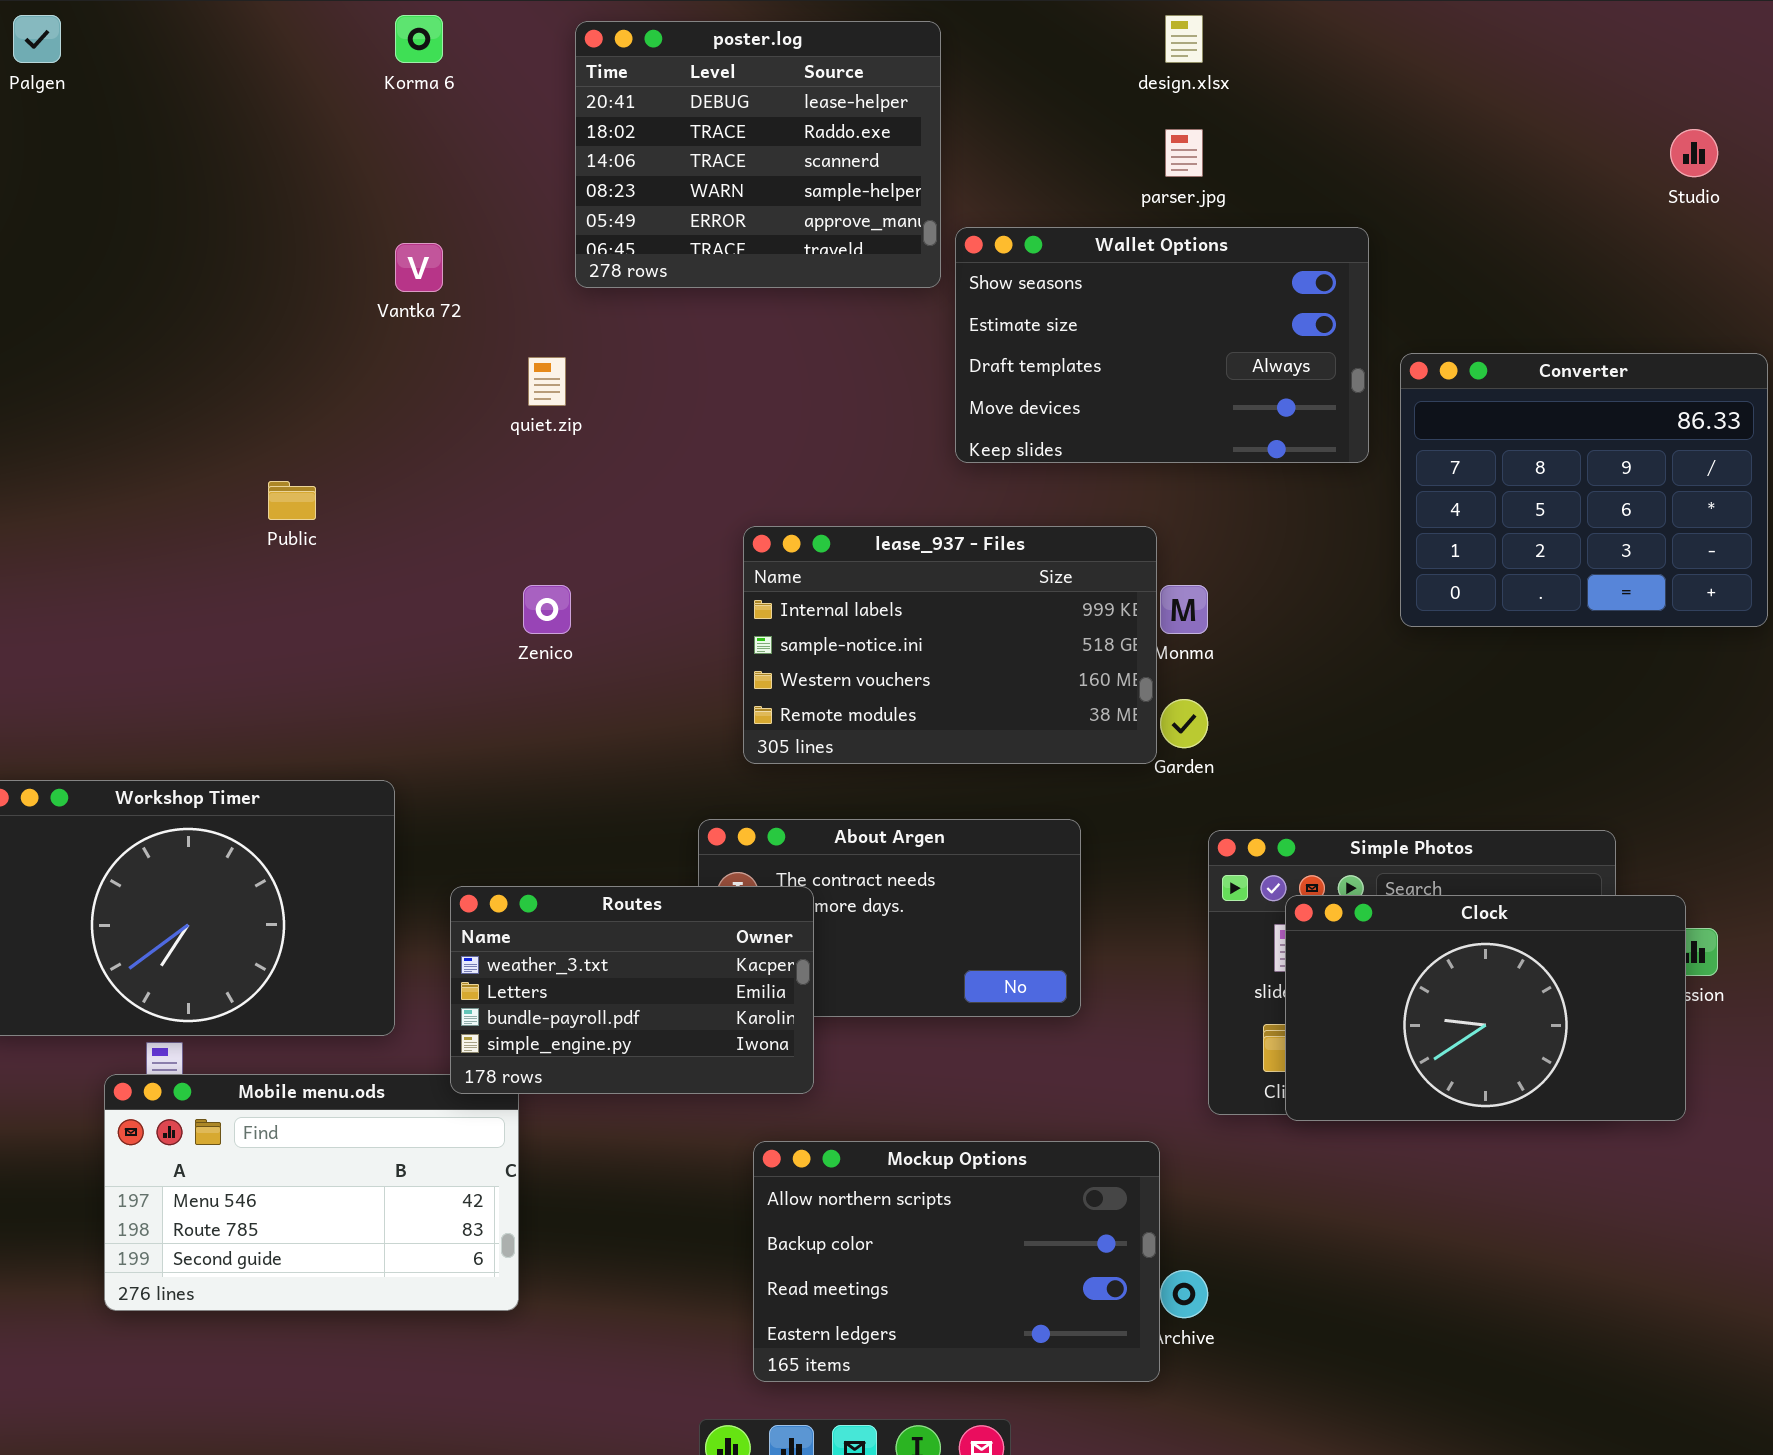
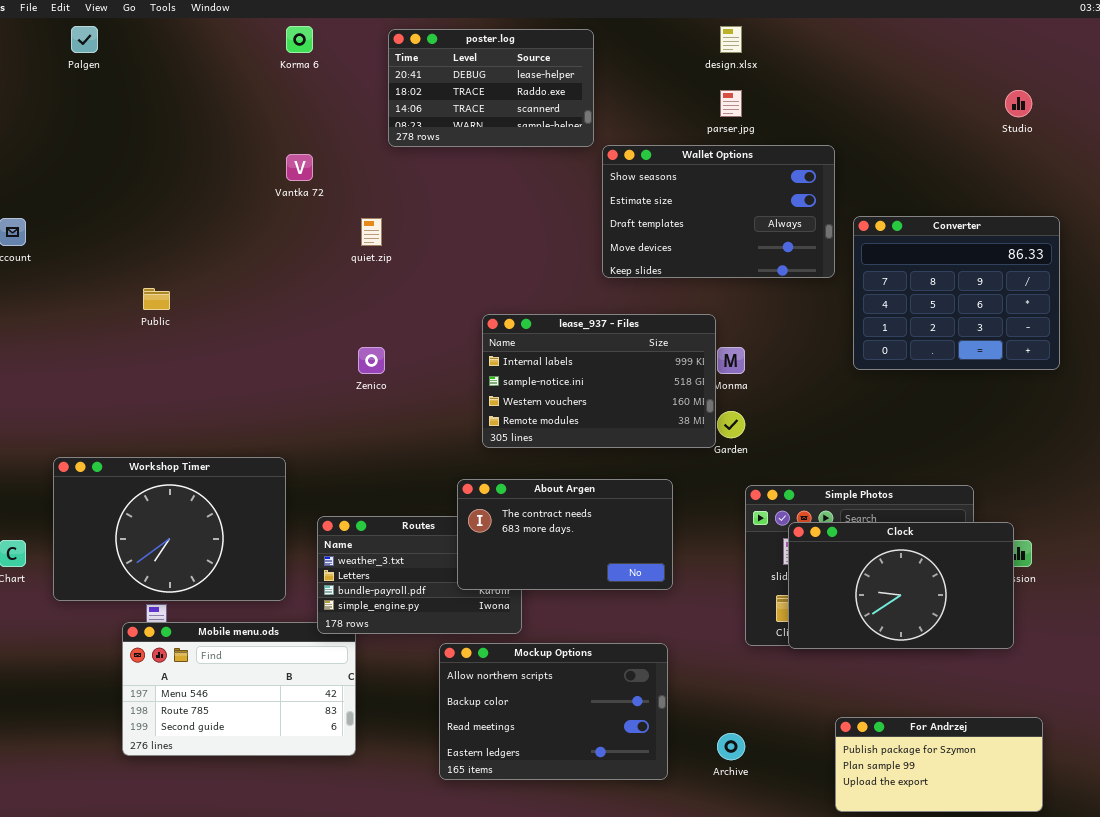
poster.log: [575,21,941,288] -> [388,29,594,147], resized
Public: [268,481,316,520] -> [143,288,170,310], moved
About Argen: [698,819,1081,1017] -> [457,479,673,590], raised
Mockup Options: [753,1141,1160,1382] -> [439,643,668,780], moved
For Andrzej: none -> [835,717,1043,812], opened

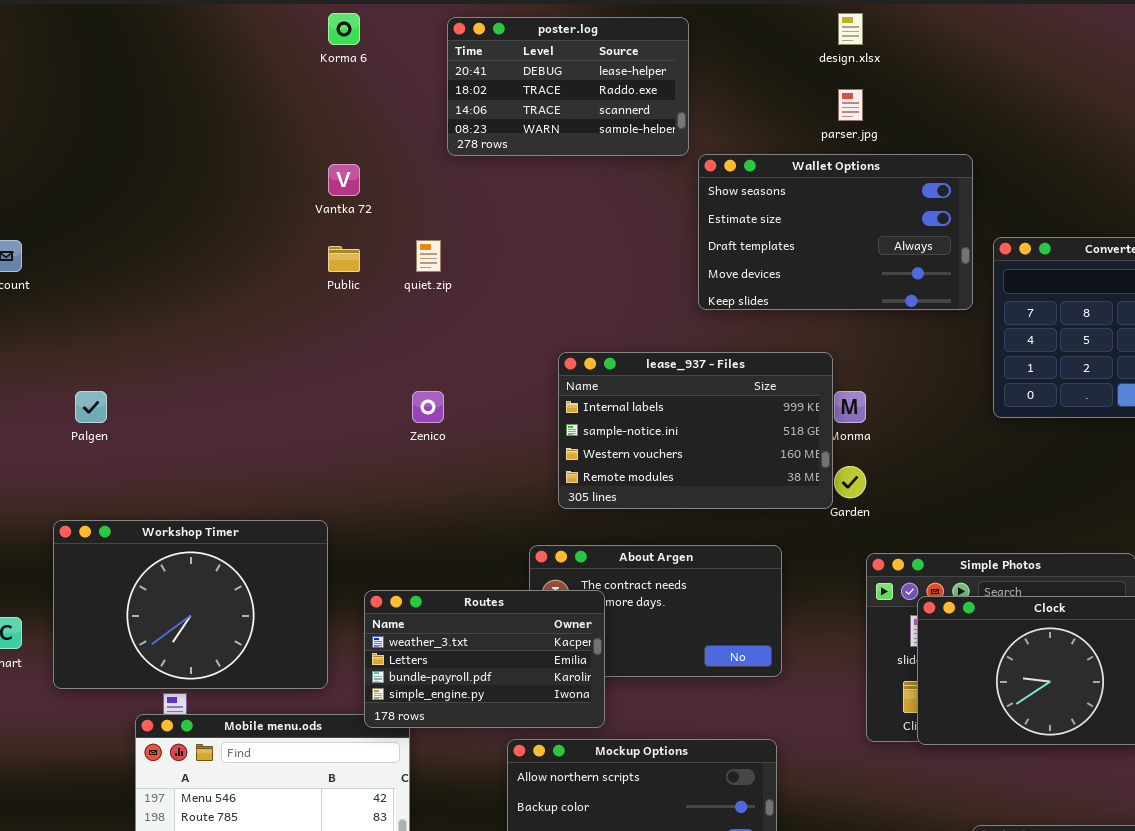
Palgen: [71,26,98,53] -> [75,391,107,423], moved
Public: [143,288,170,310] -> [328,246,360,272], moved
Routes: [317,516,522,634] -> [364,590,605,728], raised

